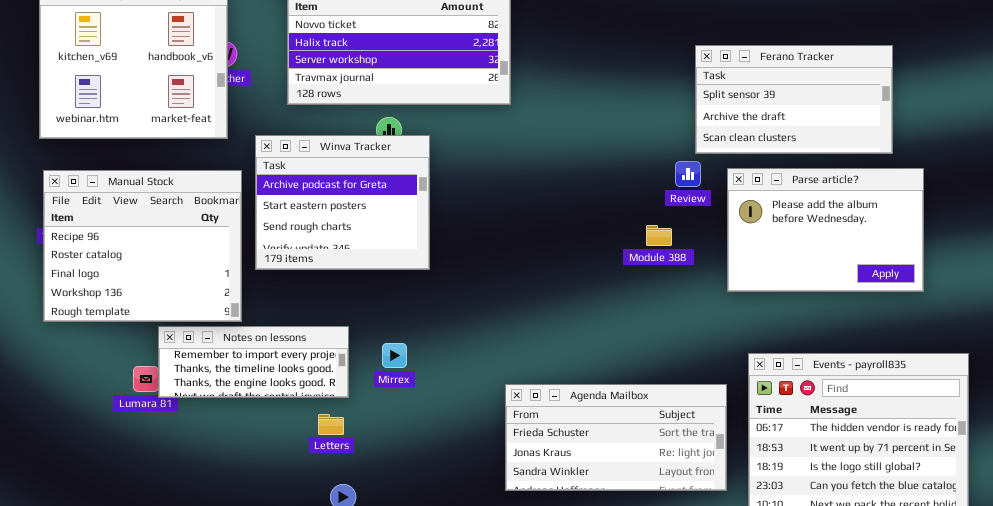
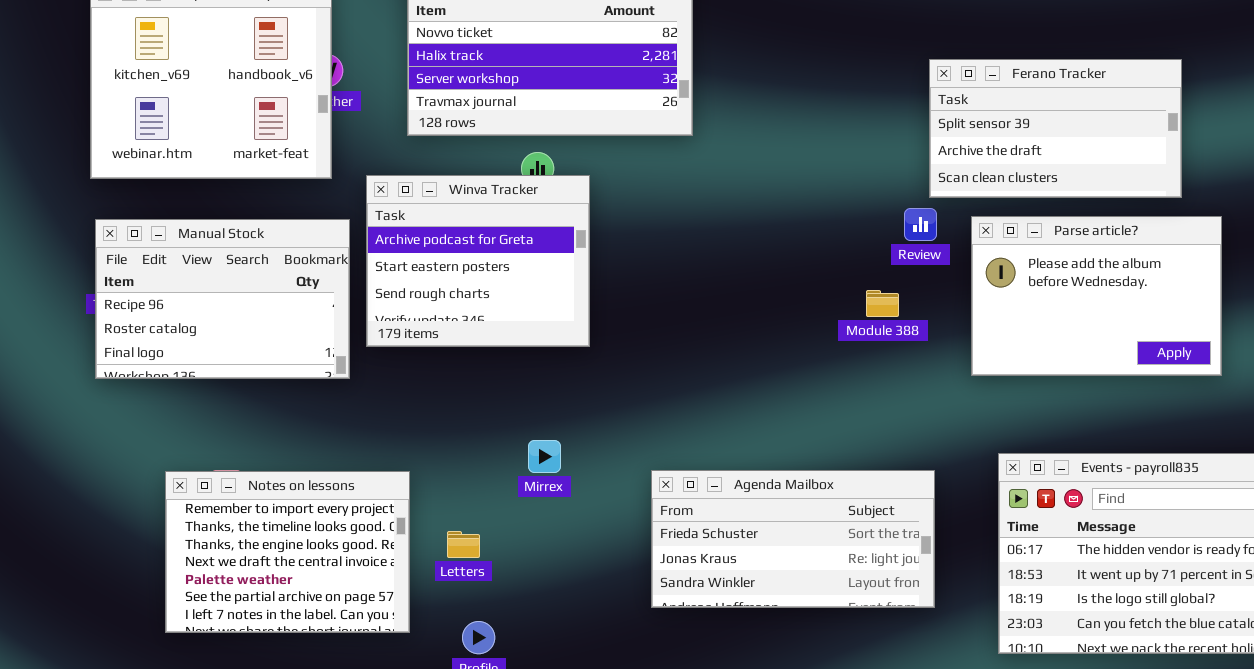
Manual Stock: [43,170,242,322] -> [95,219,350,379], resized
Notes on lessons: [158,326,349,398] -> [165,471,410,633], moved, resized
Agenda Mailbox: [505,384,727,491] -> [651,470,935,608], moved

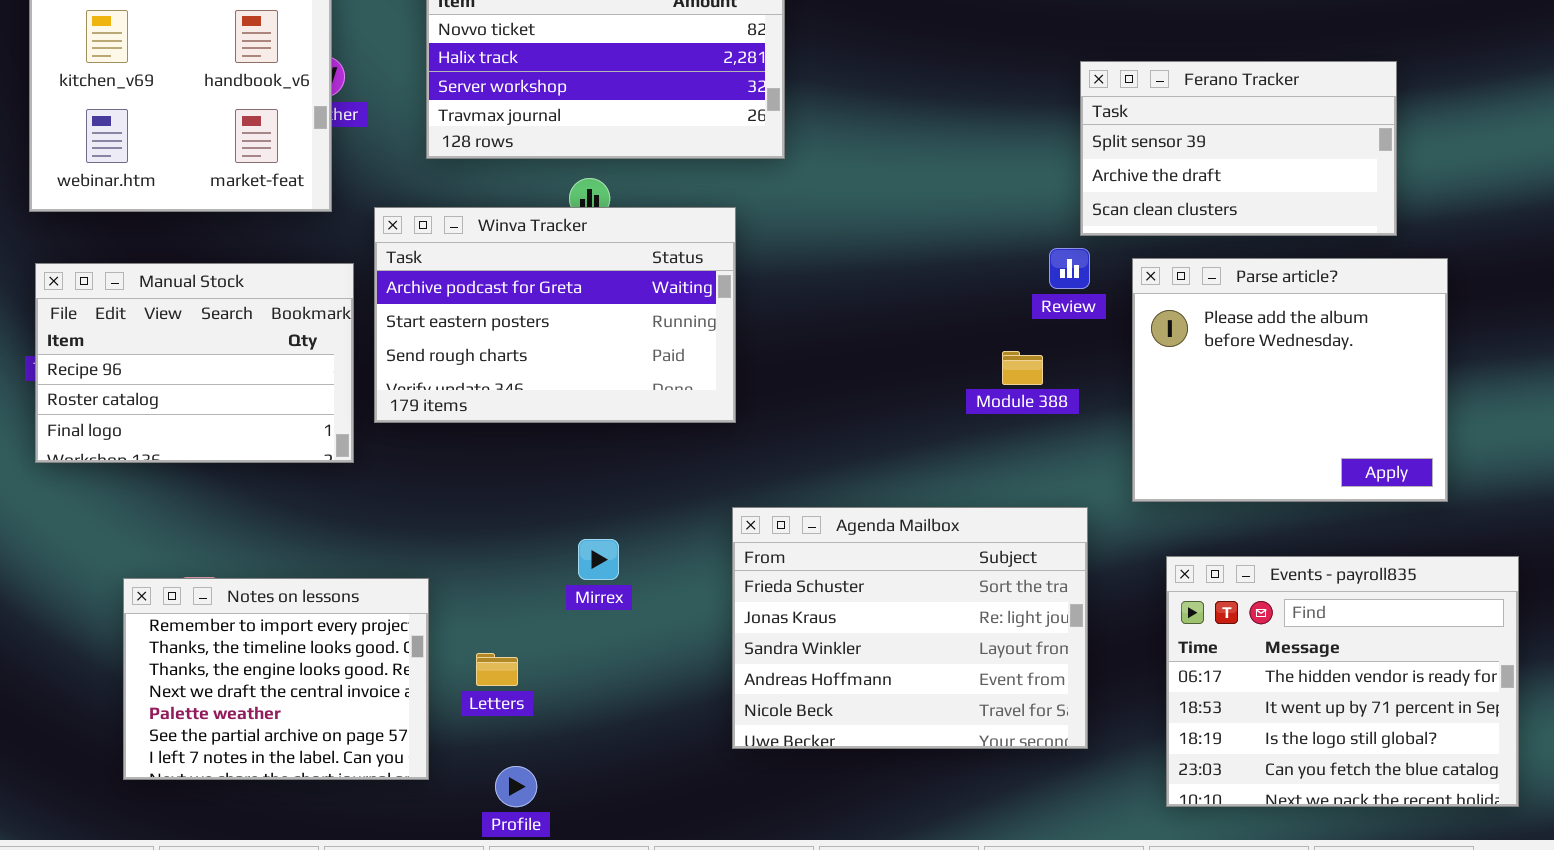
Winva Tracker: [366,175,590,347] -> [374,207,736,423], resized
Parse article?: [971,216,1222,376] -> [1132,258,1448,502], resized
Agenda Mailbox: [651,470,935,608] -> [732,507,1088,749], resized

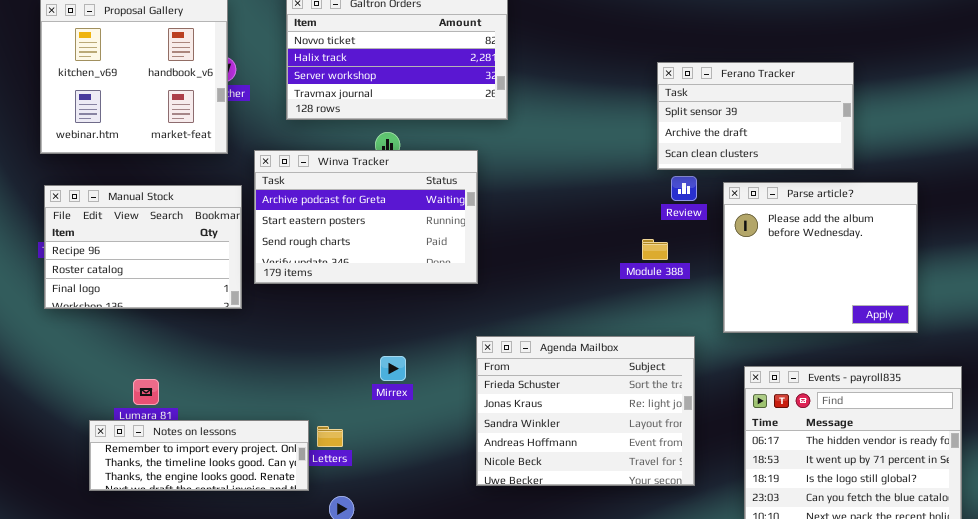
Ferano Tracker: [1080,61,1397,236] -> [657,62,854,170], moved
Notes on lessons: [123,578,429,780] -> [89,420,309,491], moved, resized

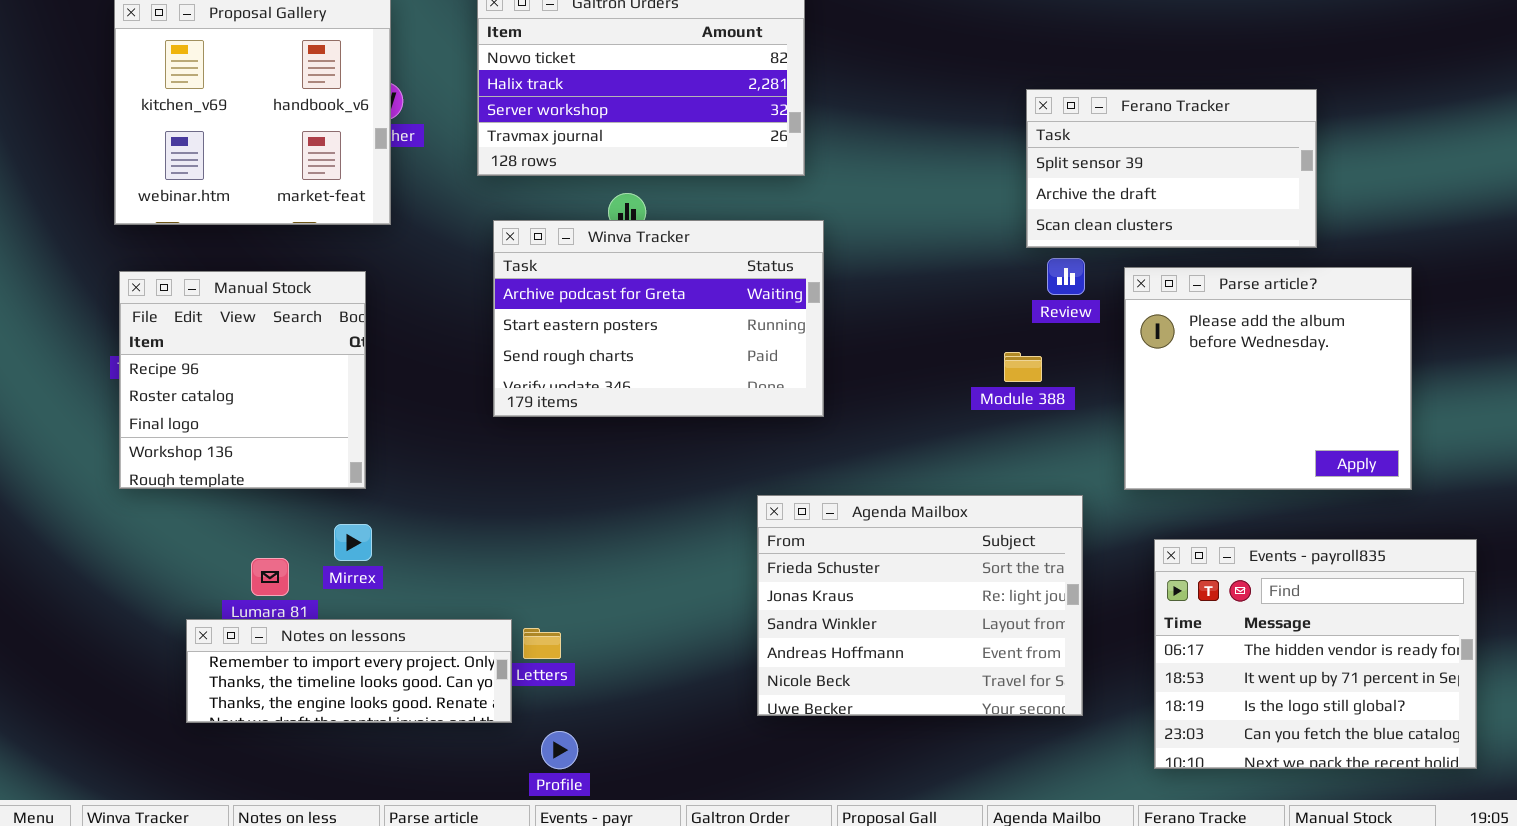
Winva Tracker: [254,150,478,284] -> [493,220,824,417], moved
Manual Stock: [44,185,242,309] -> [119,271,366,489], resized
Mirrex: [380,356,406,381] -> [334,524,372,561], moved

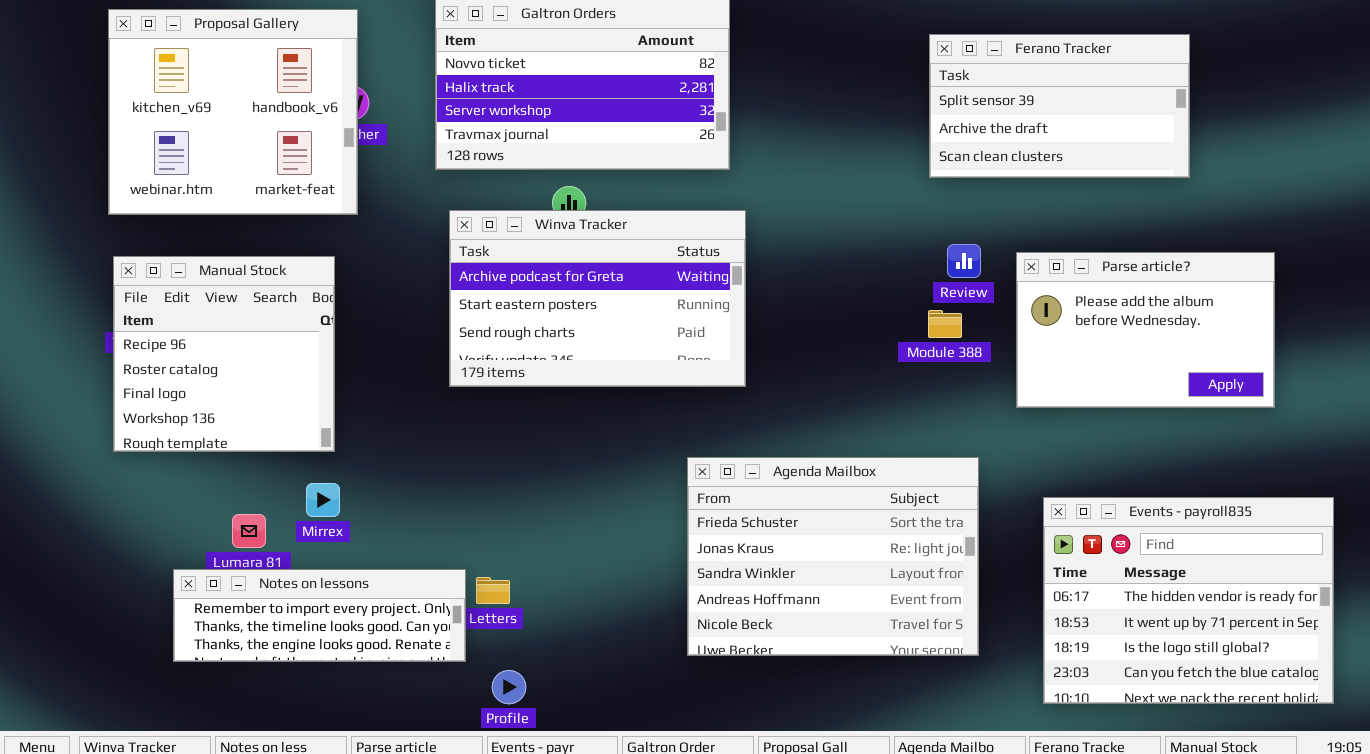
Ferano Tracker: [1026,89,1317,248] -> [929,34,1190,178], moved
Parse article?: [1124,267,1412,490] -> [1016,252,1275,408], resized
Module 388: [1004,352,1042,382] -> [928,310,962,338], moved

